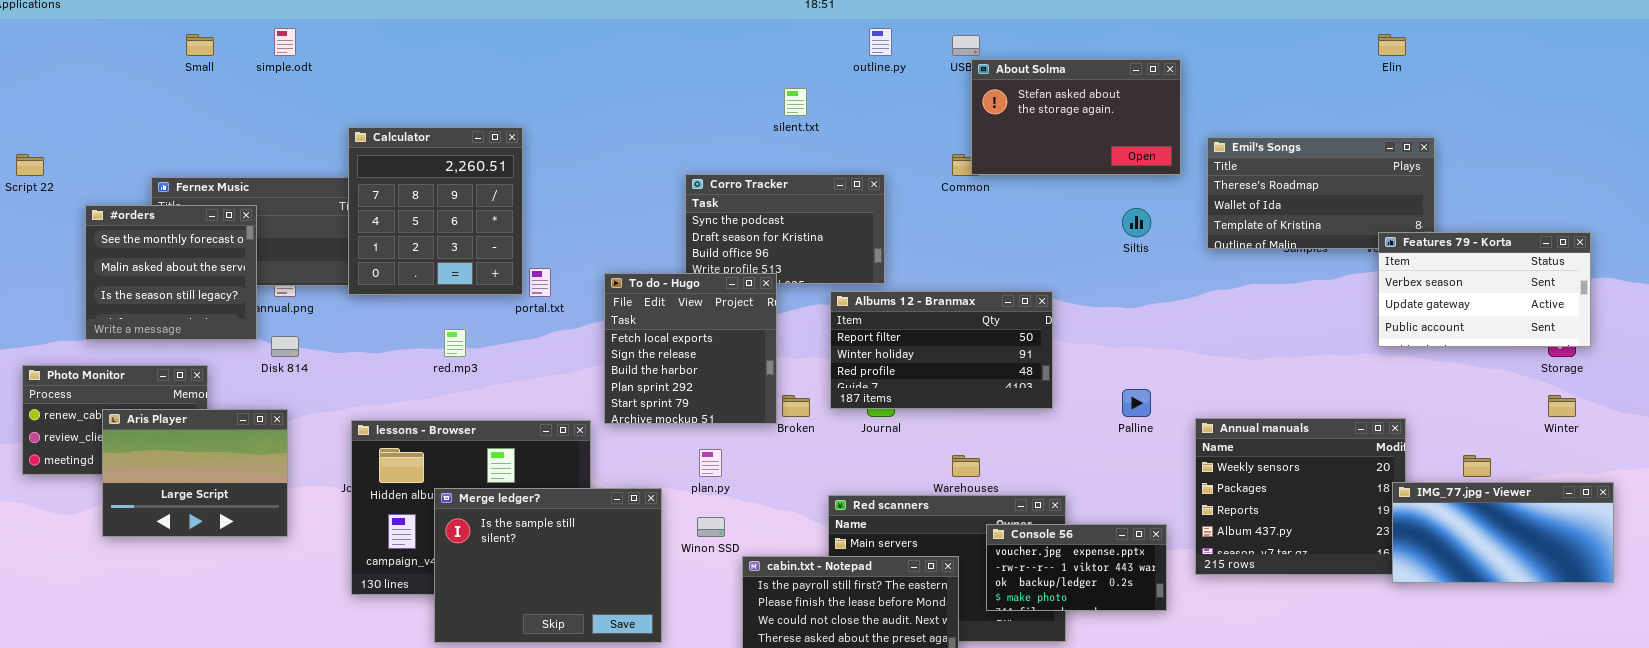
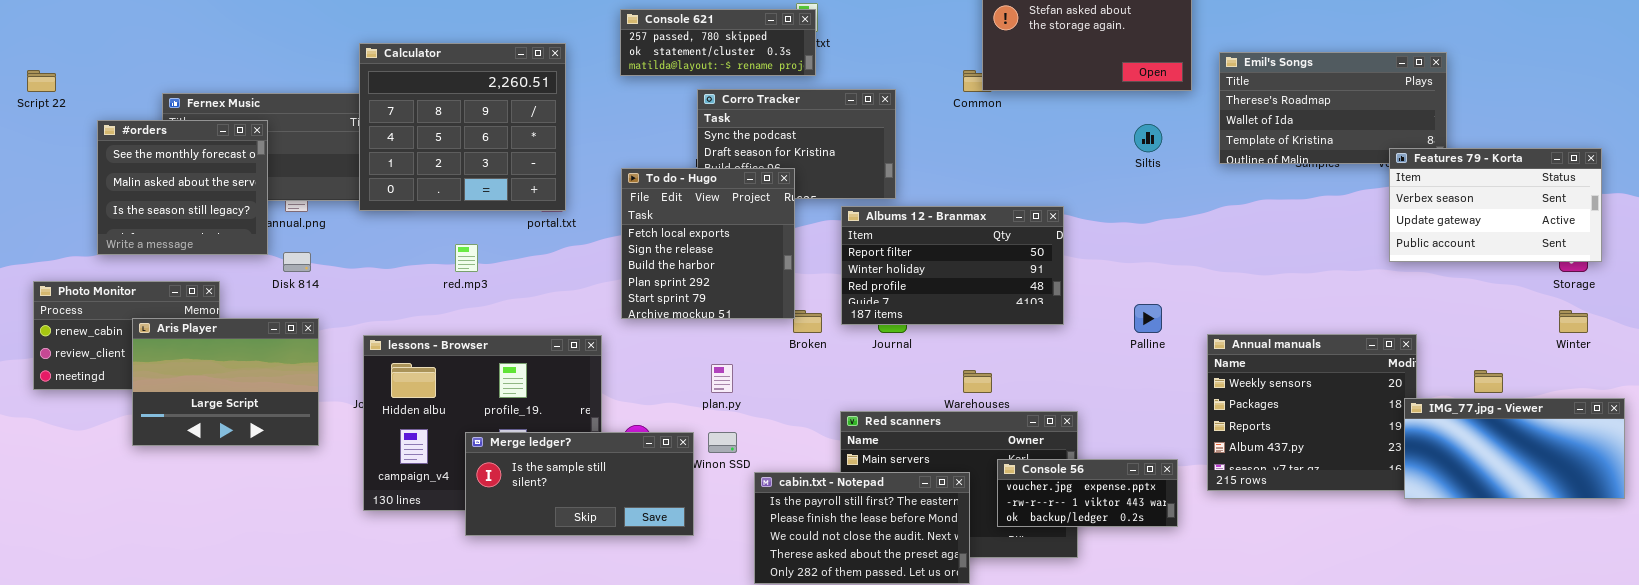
Console 621: none -> [620,9,816,76], opened
Calculator: [348,127,523,295] -> [359,43,566,211], resized
To do - Hugo: [604,273,777,424] -> [621,168,795,319], moved
Aris Player: [102,409,288,537] -> [132,318,319,446], moved
Merge ledger?: [434,488,662,643] -> [465,432,694,536], moved, resized
Console 56: [986,524,1167,611] -> [997,459,1178,527], resized

